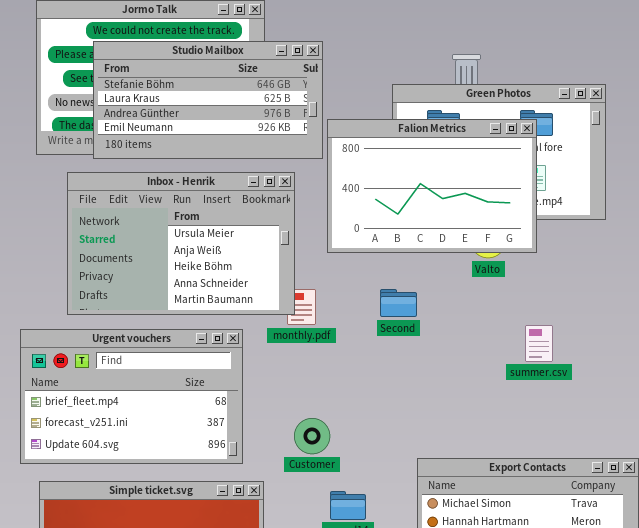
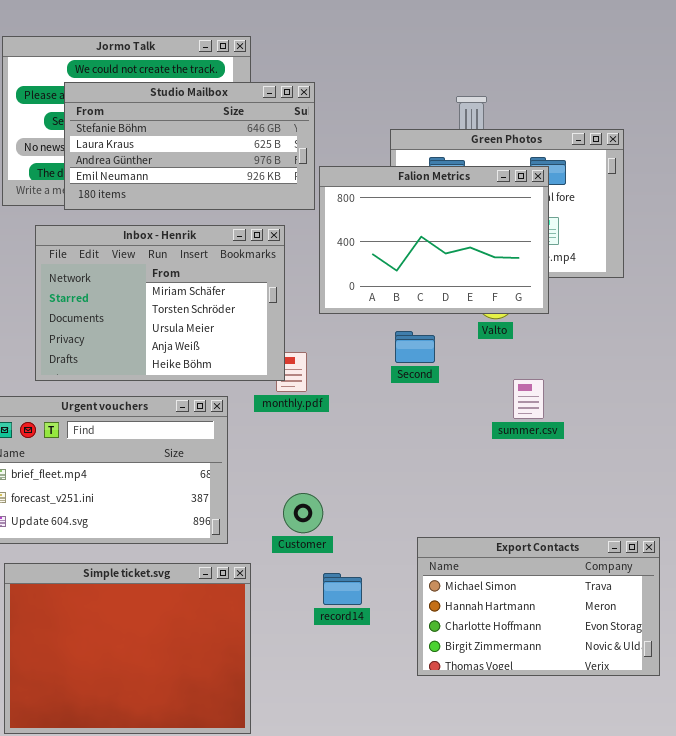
Inbox - Henrik: [67,172,295,315] -> [35,225,285,381], scrolled up 2 rows
Second: [380,289,417,317] -> [395,331,435,363], moved
summer.csv: [525,325,553,362] -> [513,379,544,419], moved

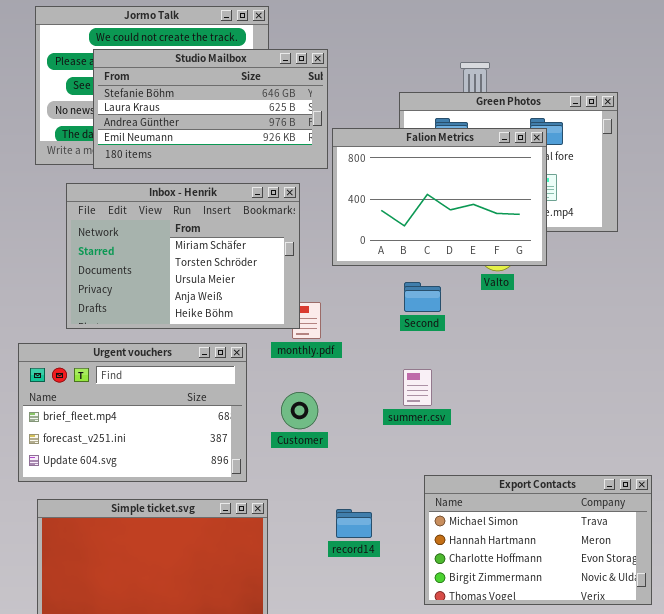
summer.csv: [513,379,544,419] -> [403,369,432,406], moved
Customer: [283,493,323,533] -> [281,392,318,429], moved

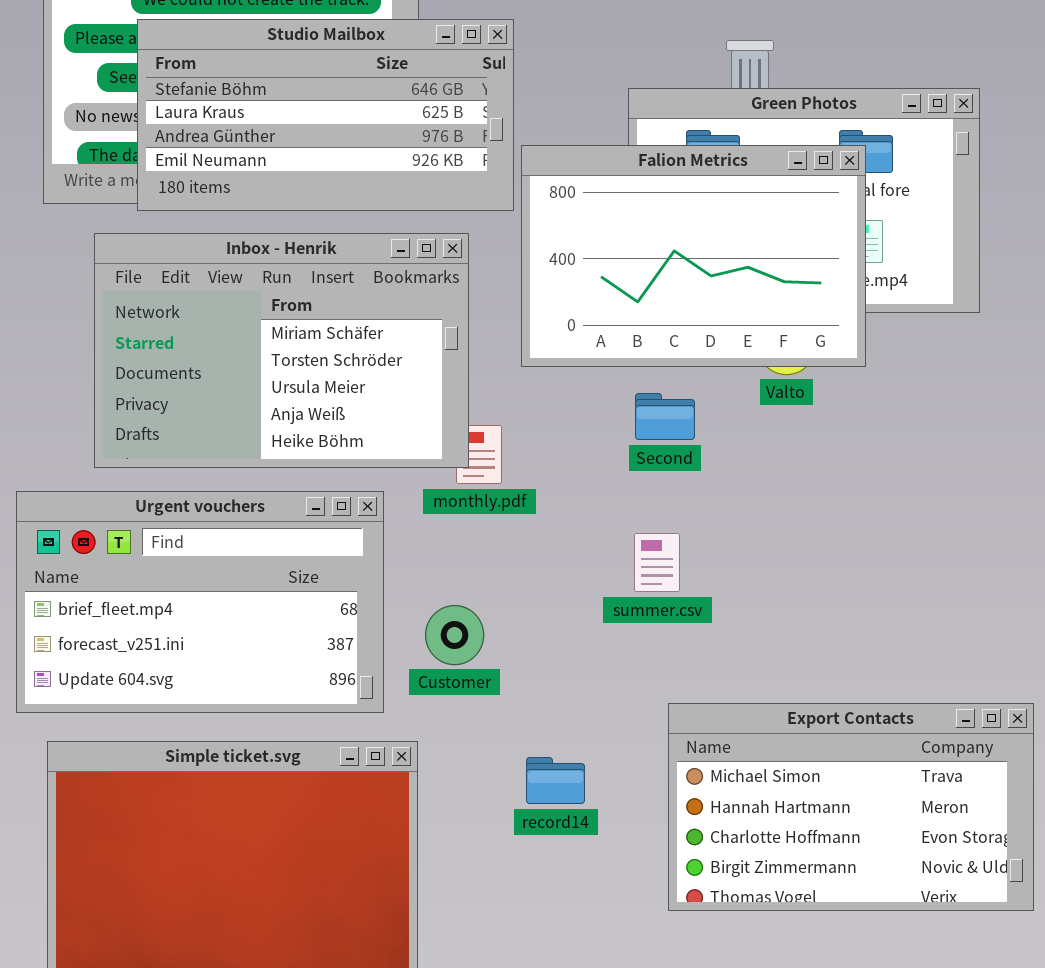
Customer: [281,392,318,429] -> [425,605,484,665], moved

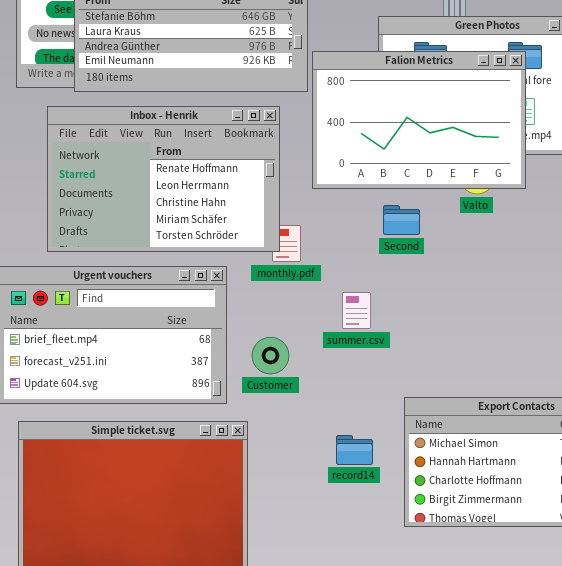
Inbox - Henrik: [94,233,469,468] -> [47,106,280,252], scrolled up 3 rows
summer.csv: [634,533,680,592] -> [342,292,371,329], moved
record14: [526,757,585,804] -> [336,435,373,465], moved

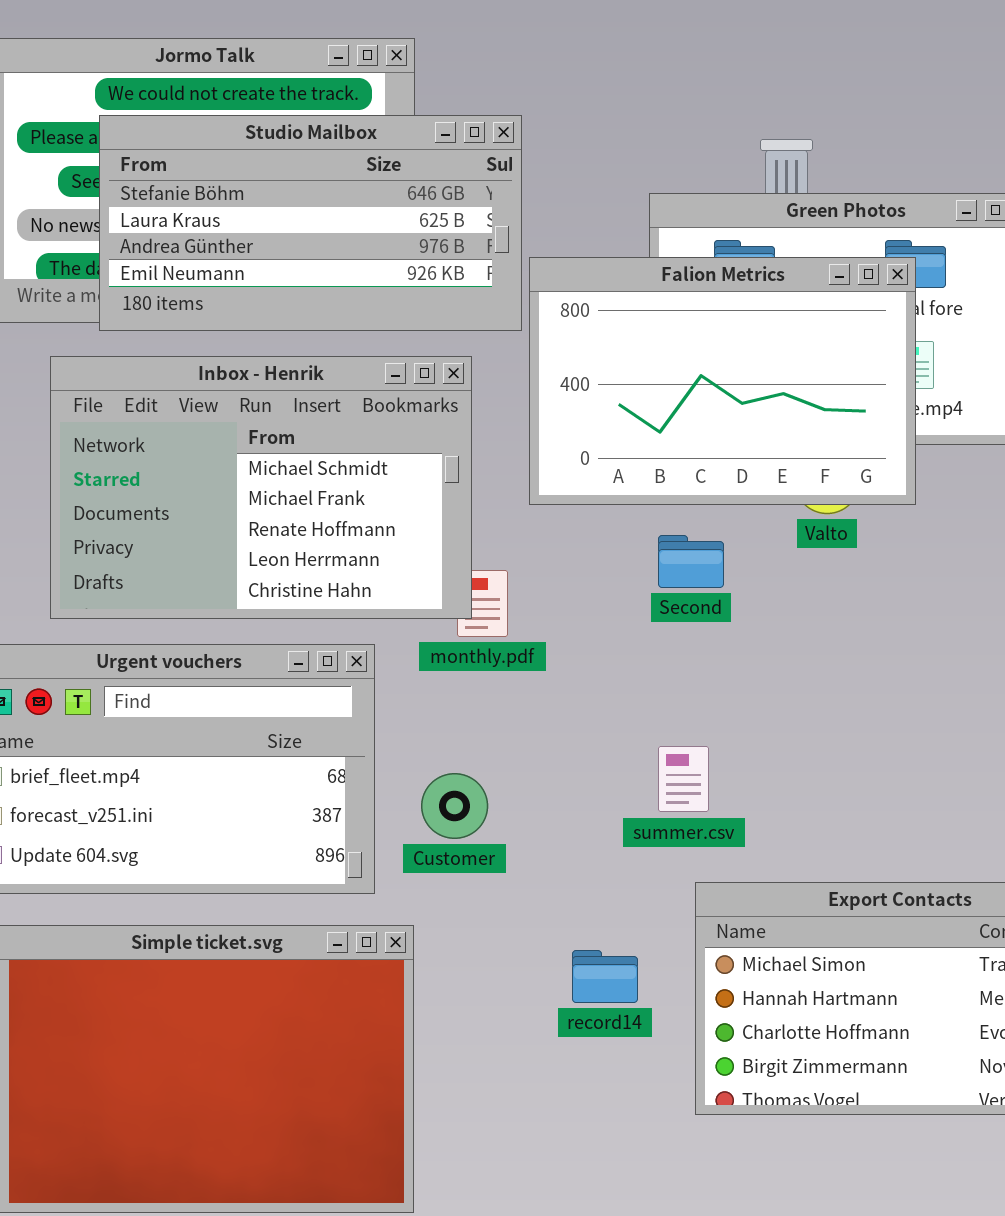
Inbox - Henrik: [47,106,280,252] -> [50,356,472,619], scrolled up 2 rows
summer.csv: [342,292,371,329] -> [658,746,709,812], moved

